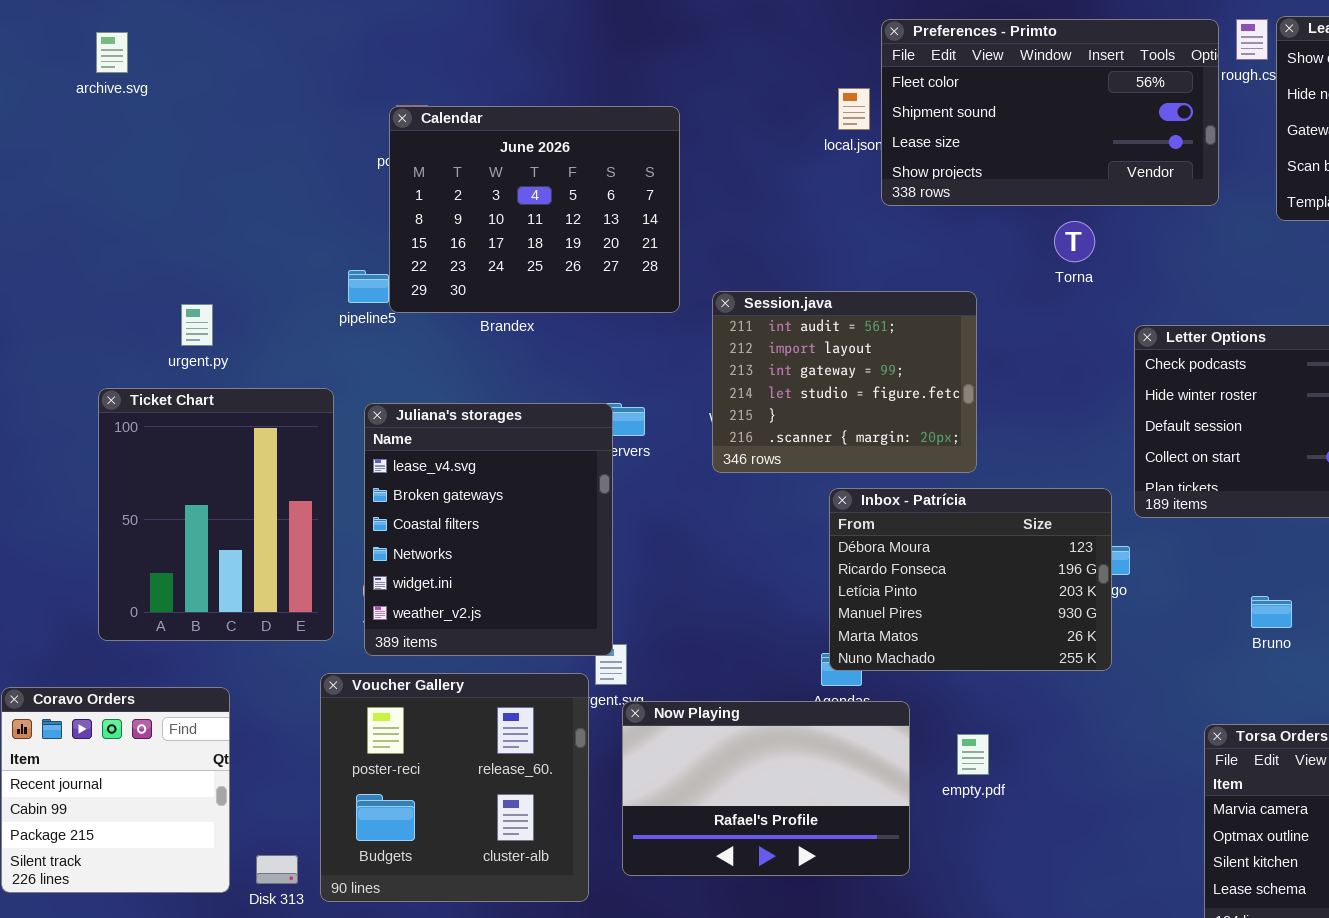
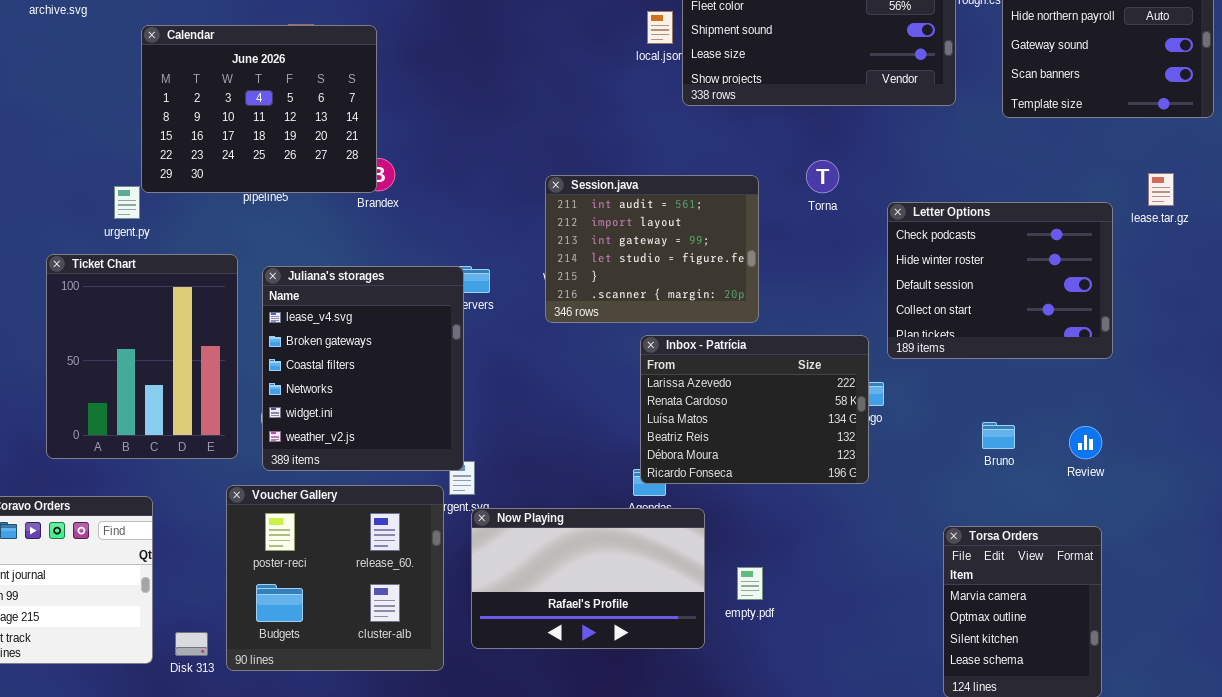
Calendar: [389,106,680,313] -> [141,25,377,193], moved
Torna: [1054,221,1095,262] -> [806,160,839,193], moved
Inbox - Patrícia: [829,488,1112,671] -> [640,335,869,484], scrolled up 4 rows
empty.pdf: [957,734,989,775] -> [737,567,763,600], moved

